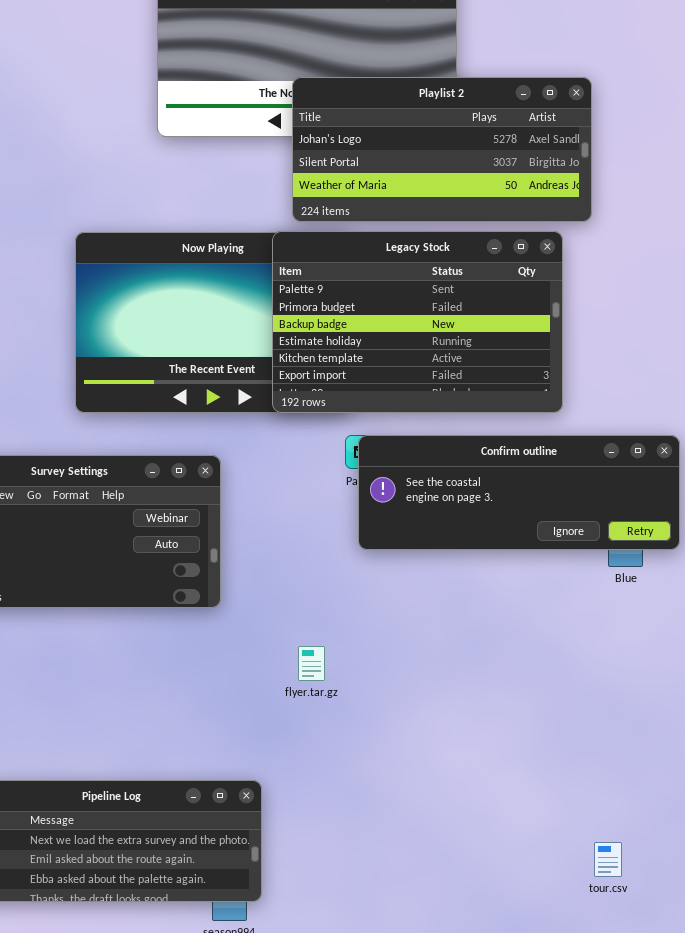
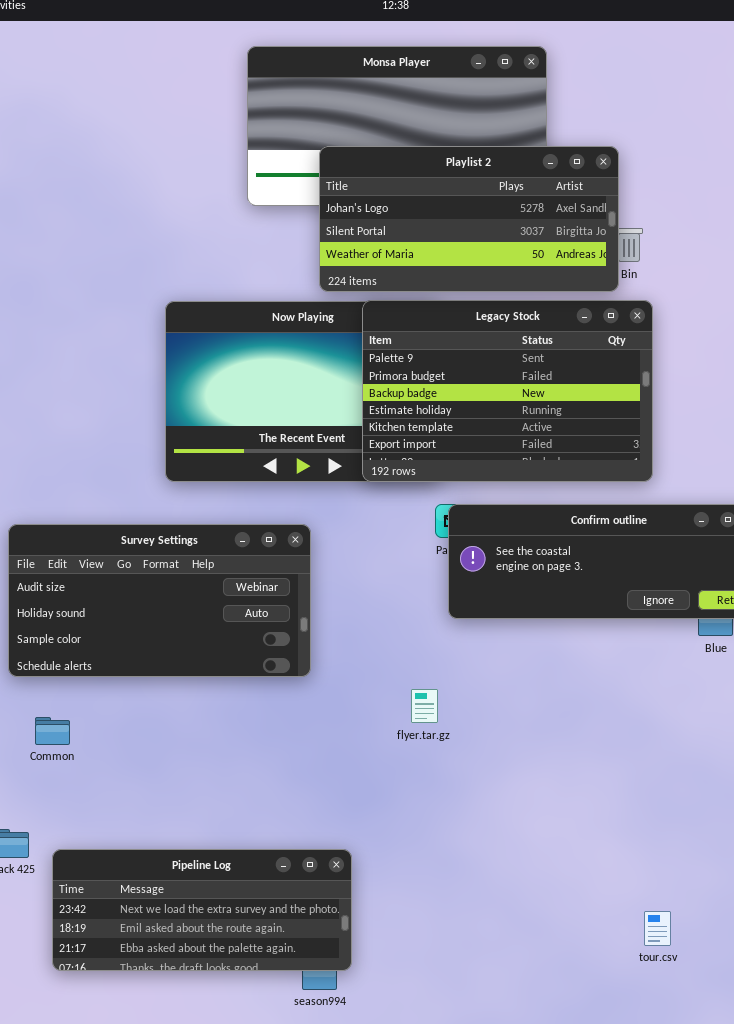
Playlist 2: [292,77,592,222] -> [319,146,619,292], moved
flyer.tar.gz: [298,646,325,681] -> [411,689,438,723], moved
tour.csv: [594,842,622,877] -> [644,911,671,946], moved

